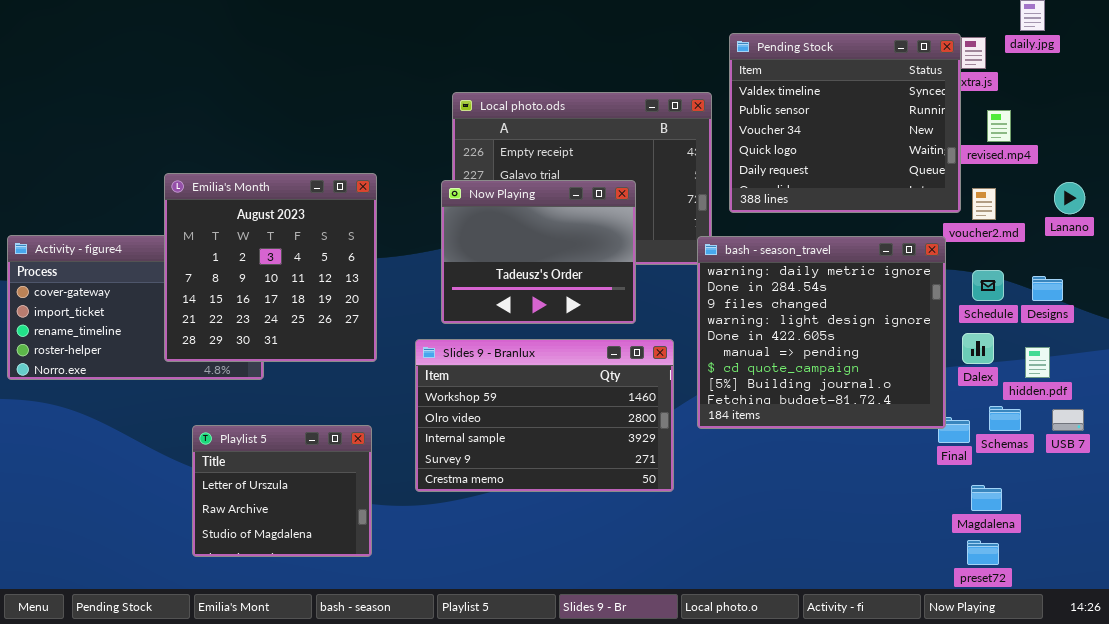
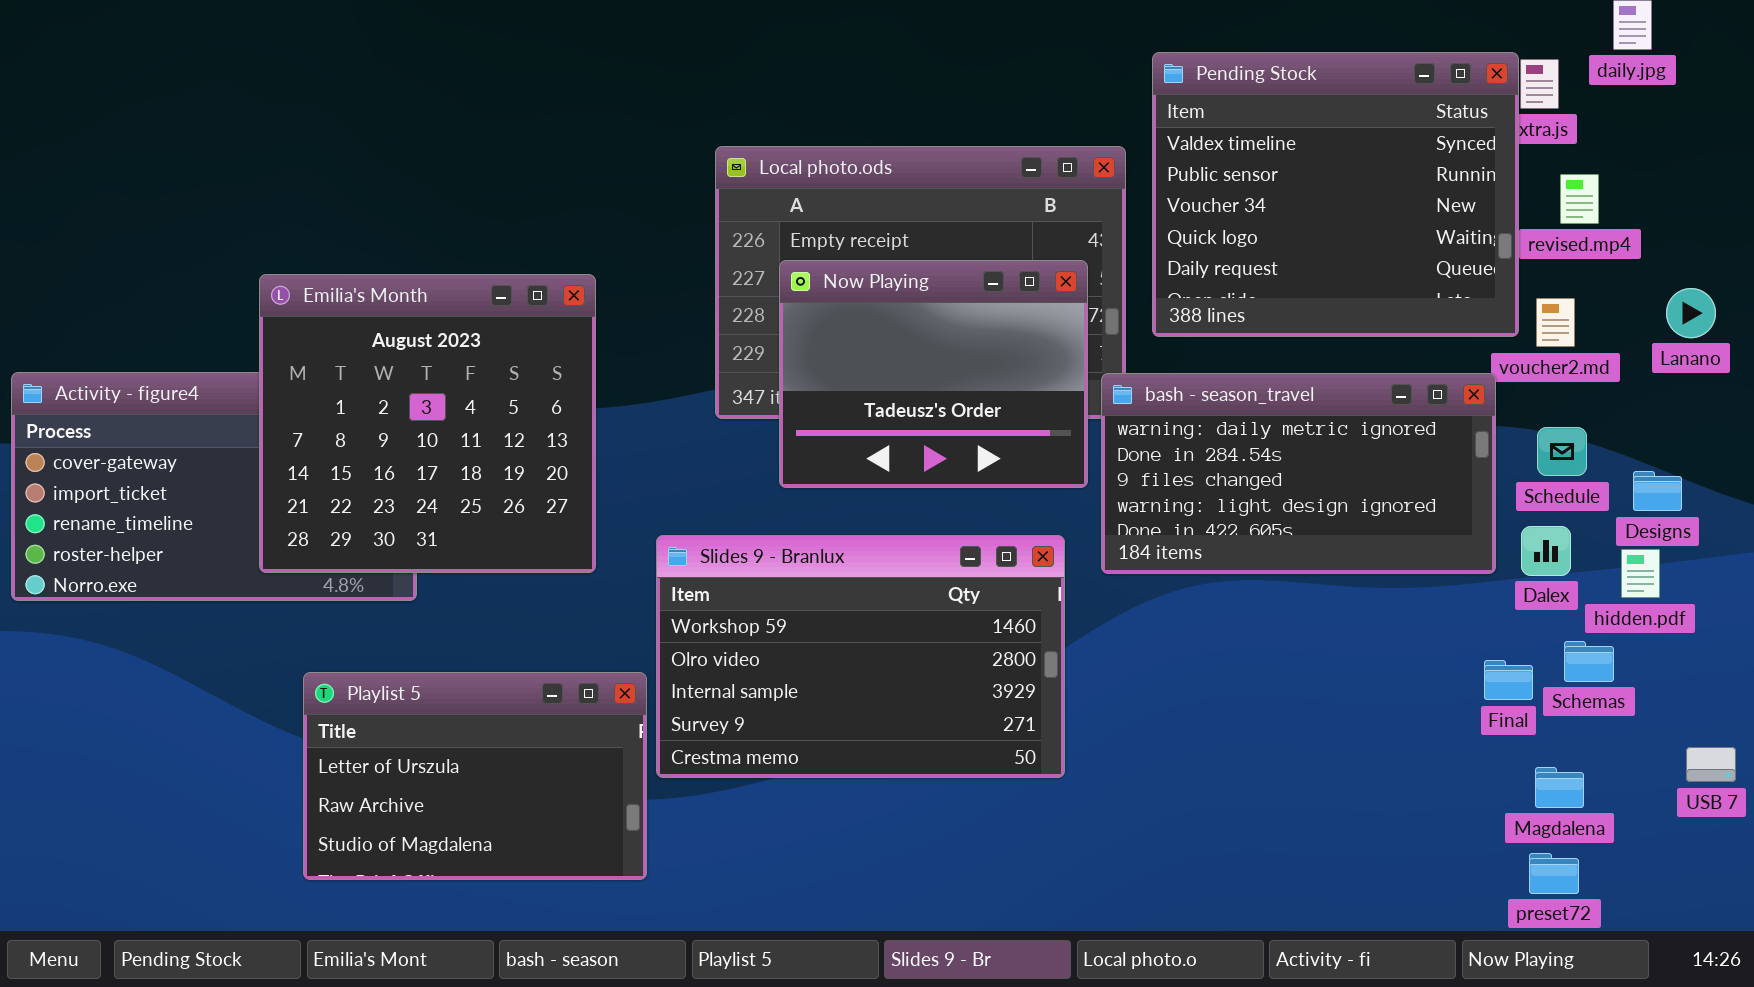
Now Playing: [441,180,636,324] -> [779,260,1088,488], moved
bash - season_travel: [697,236,946,429] -> [1101,373,1496,574], resized
Designs: [1032,276,1063,301] -> [1633,471,1682,511], moved
USB 7: [1052,409,1084,431] -> [1686,747,1736,782], moved
Playlist 5: [192,425,372,557] -> [303,672,647,880], resized

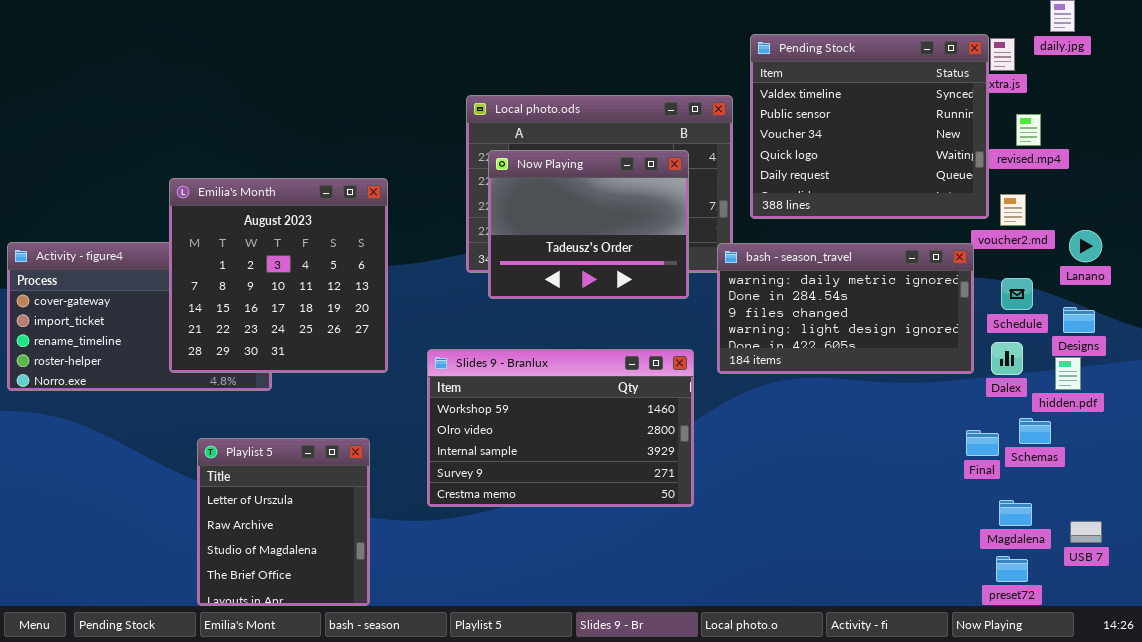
Now Playing: [779,260,1088,488] -> [488,150,689,299], moved
Lanano: [1666,288,1716,338] -> [1069,230,1102,262], moved
Playlist 5: [303,672,647,880] -> [197,438,370,606], resized
USB 7: [1686,747,1736,782] -> [1070,521,1102,543], moved

